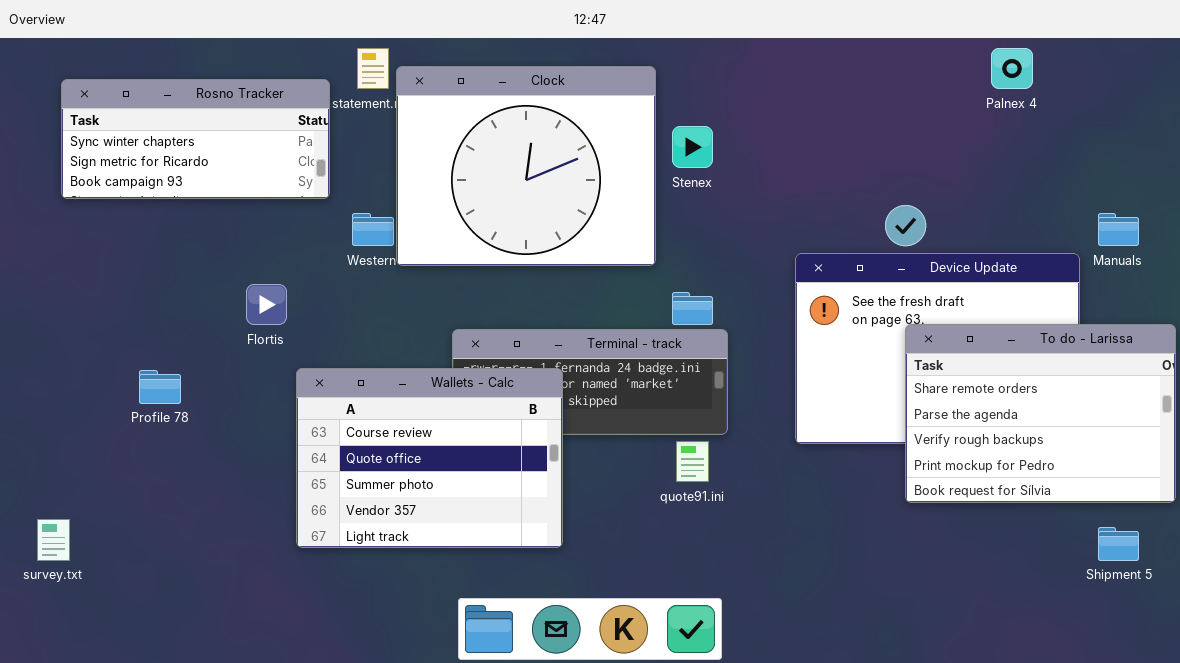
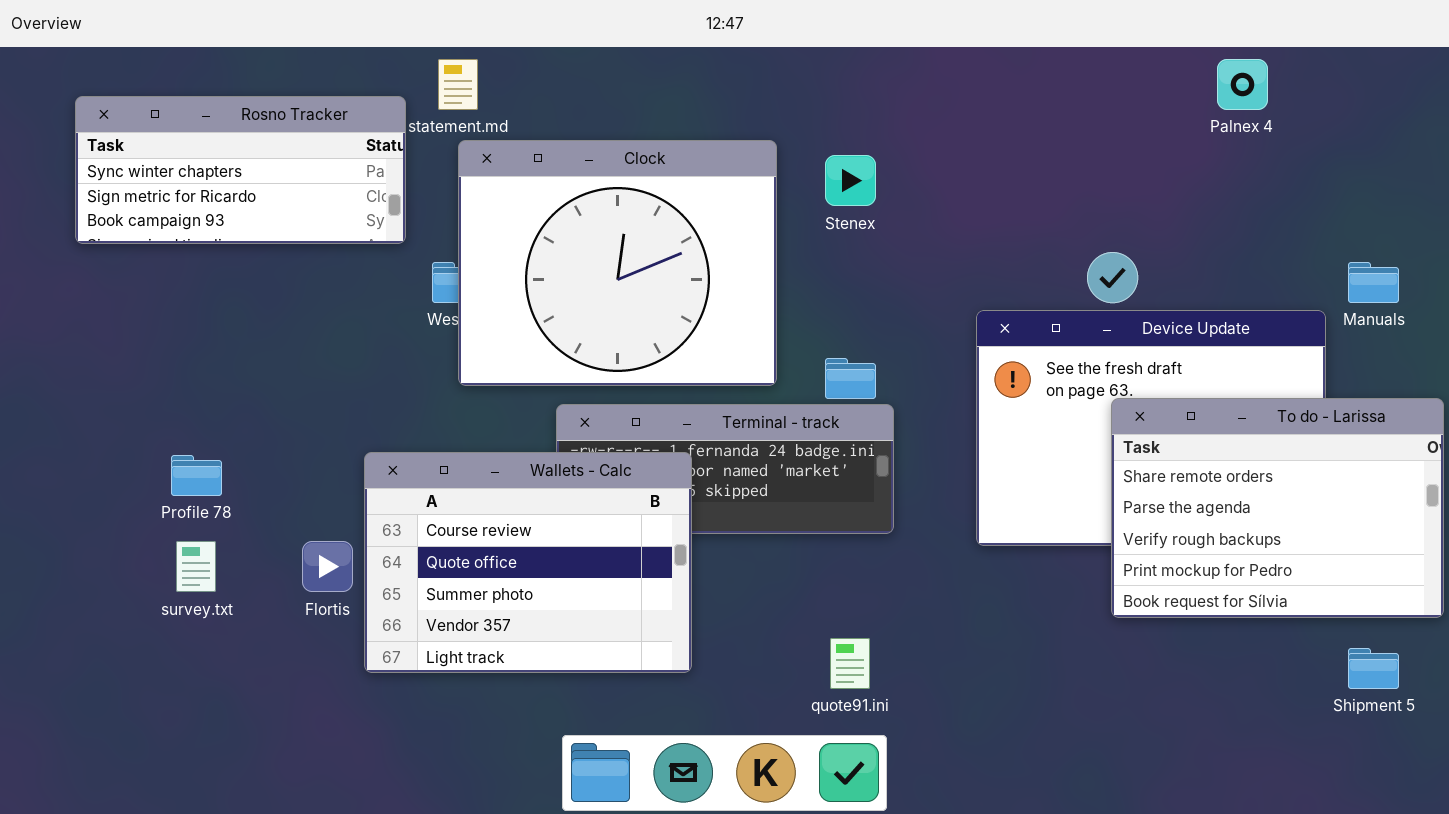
Clock: [396,66,656,266] -> [458,140,777,386], moved
Flortis: [246,284,287,325] -> [302,541,353,592], moved
quote91.ini: [676,441,709,482] -> [830,638,870,689], moved
survey.txt: [37,519,70,561] -> [176,541,216,592], moved

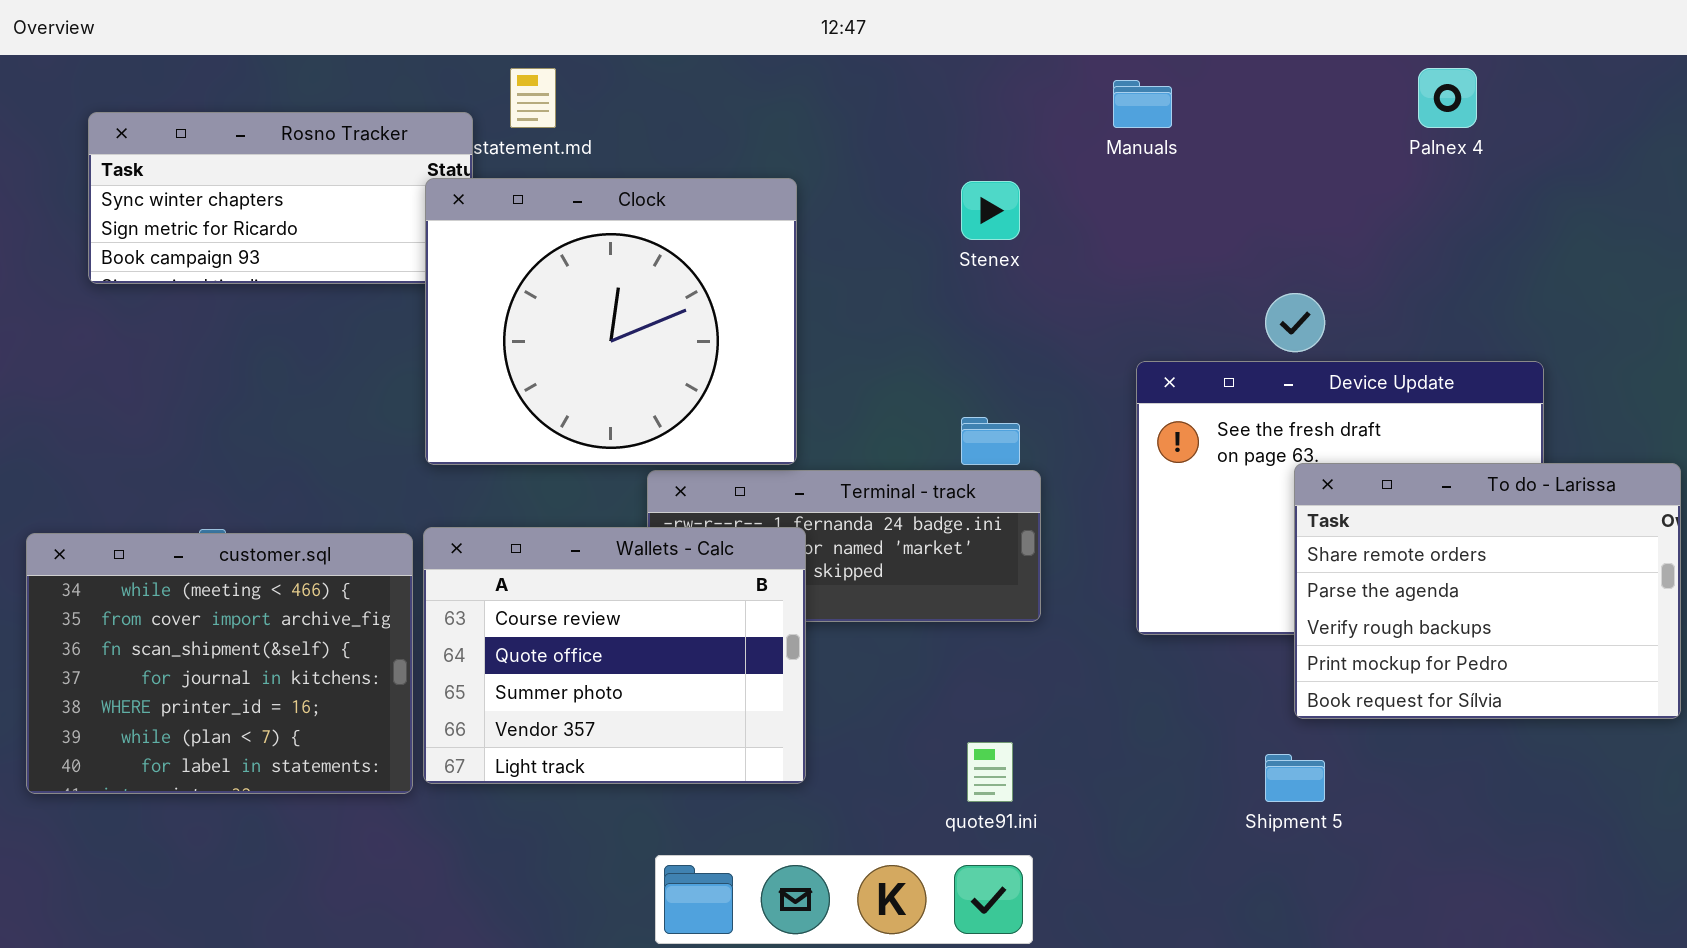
Clock: [458,140,777,386] -> [425,178,797,465], moved
Manuals: [1348,262,1399,303] -> [1113,80,1172,128], moved
customer.sql: none -> [26,533,413,794], opened
Shipment 5: [1348,648,1399,689] -> [1265,754,1325,802], moved

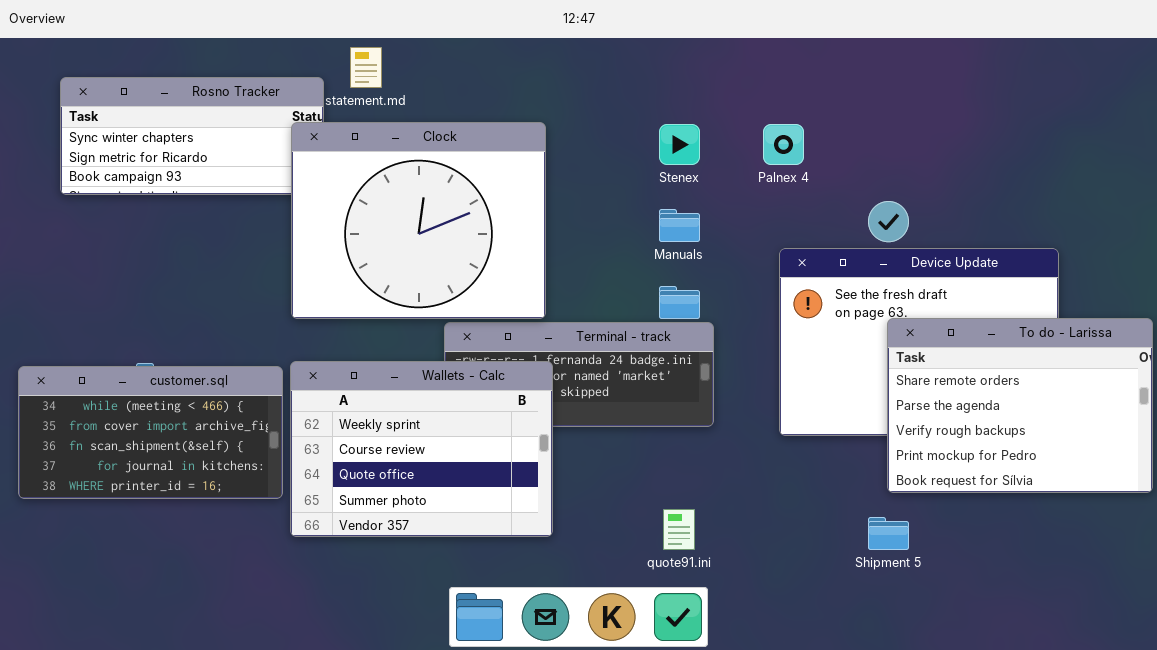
Palnex 4: [1418,68,1477,128] -> [763,124,804,165], moved
Manuals: [1113,80,1172,128] -> [659,209,700,242], moved
Wallets - Calc: [423,527,806,784] -> [290,361,553,537], scrolled up 1 row
customer.sql: [26,533,413,794] -> [18,366,283,499], resized

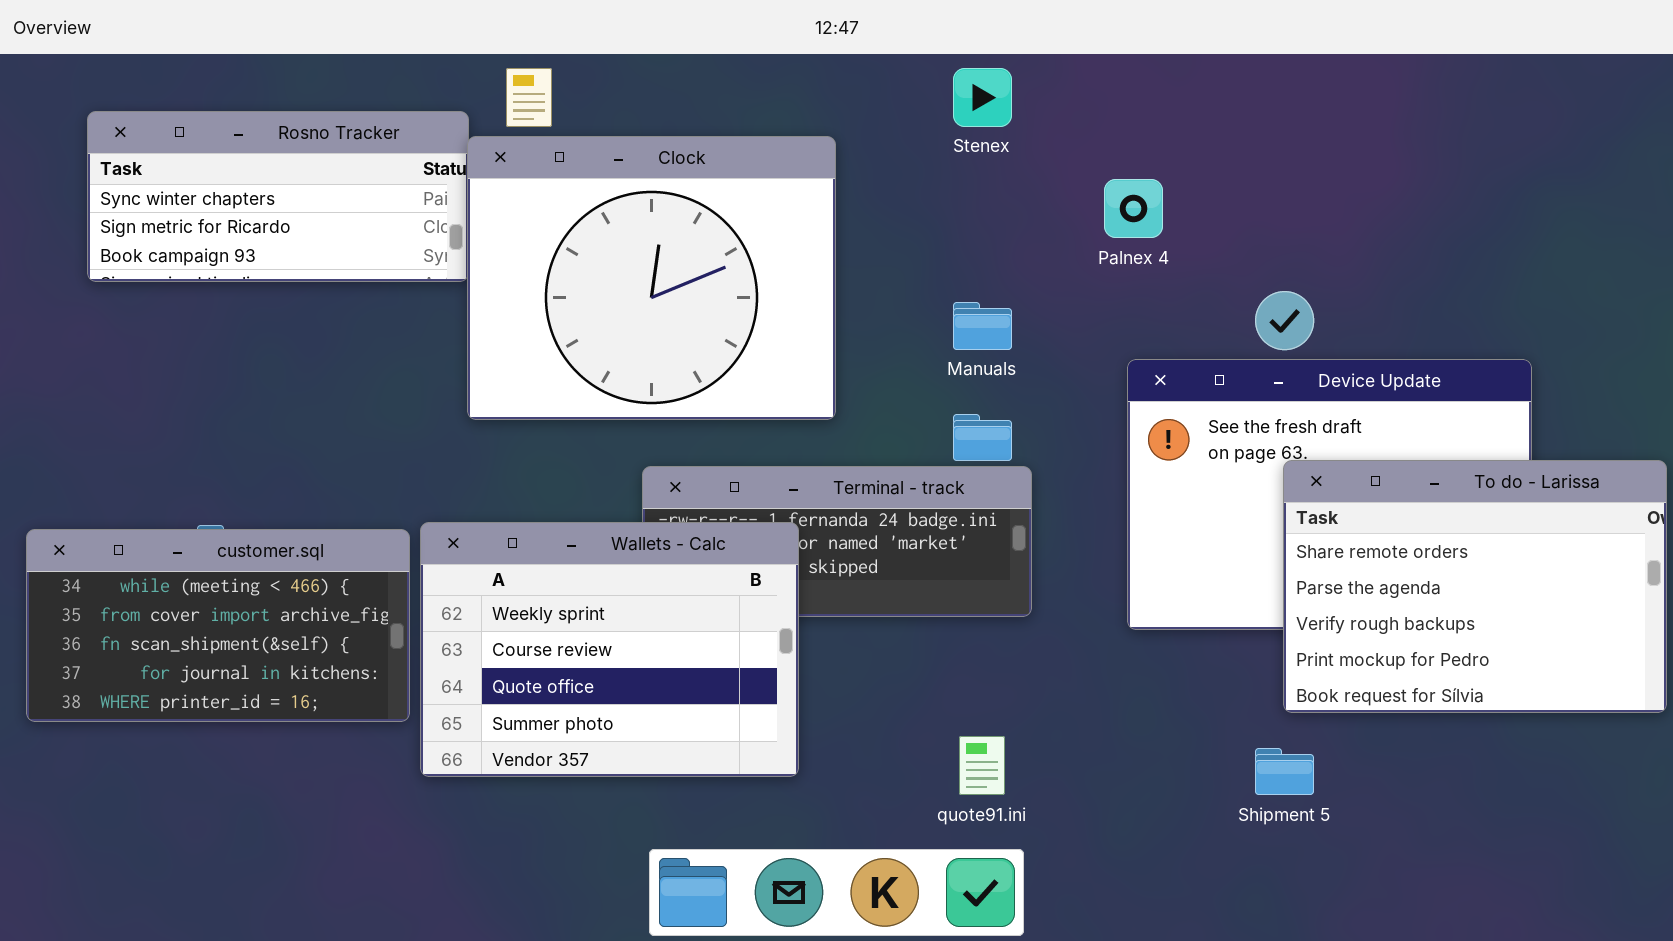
Clock: [291,122,546,319] -> [467,136,836,420], moved
Stenex: [659,124,700,165] -> [953,68,1012,127], moved

